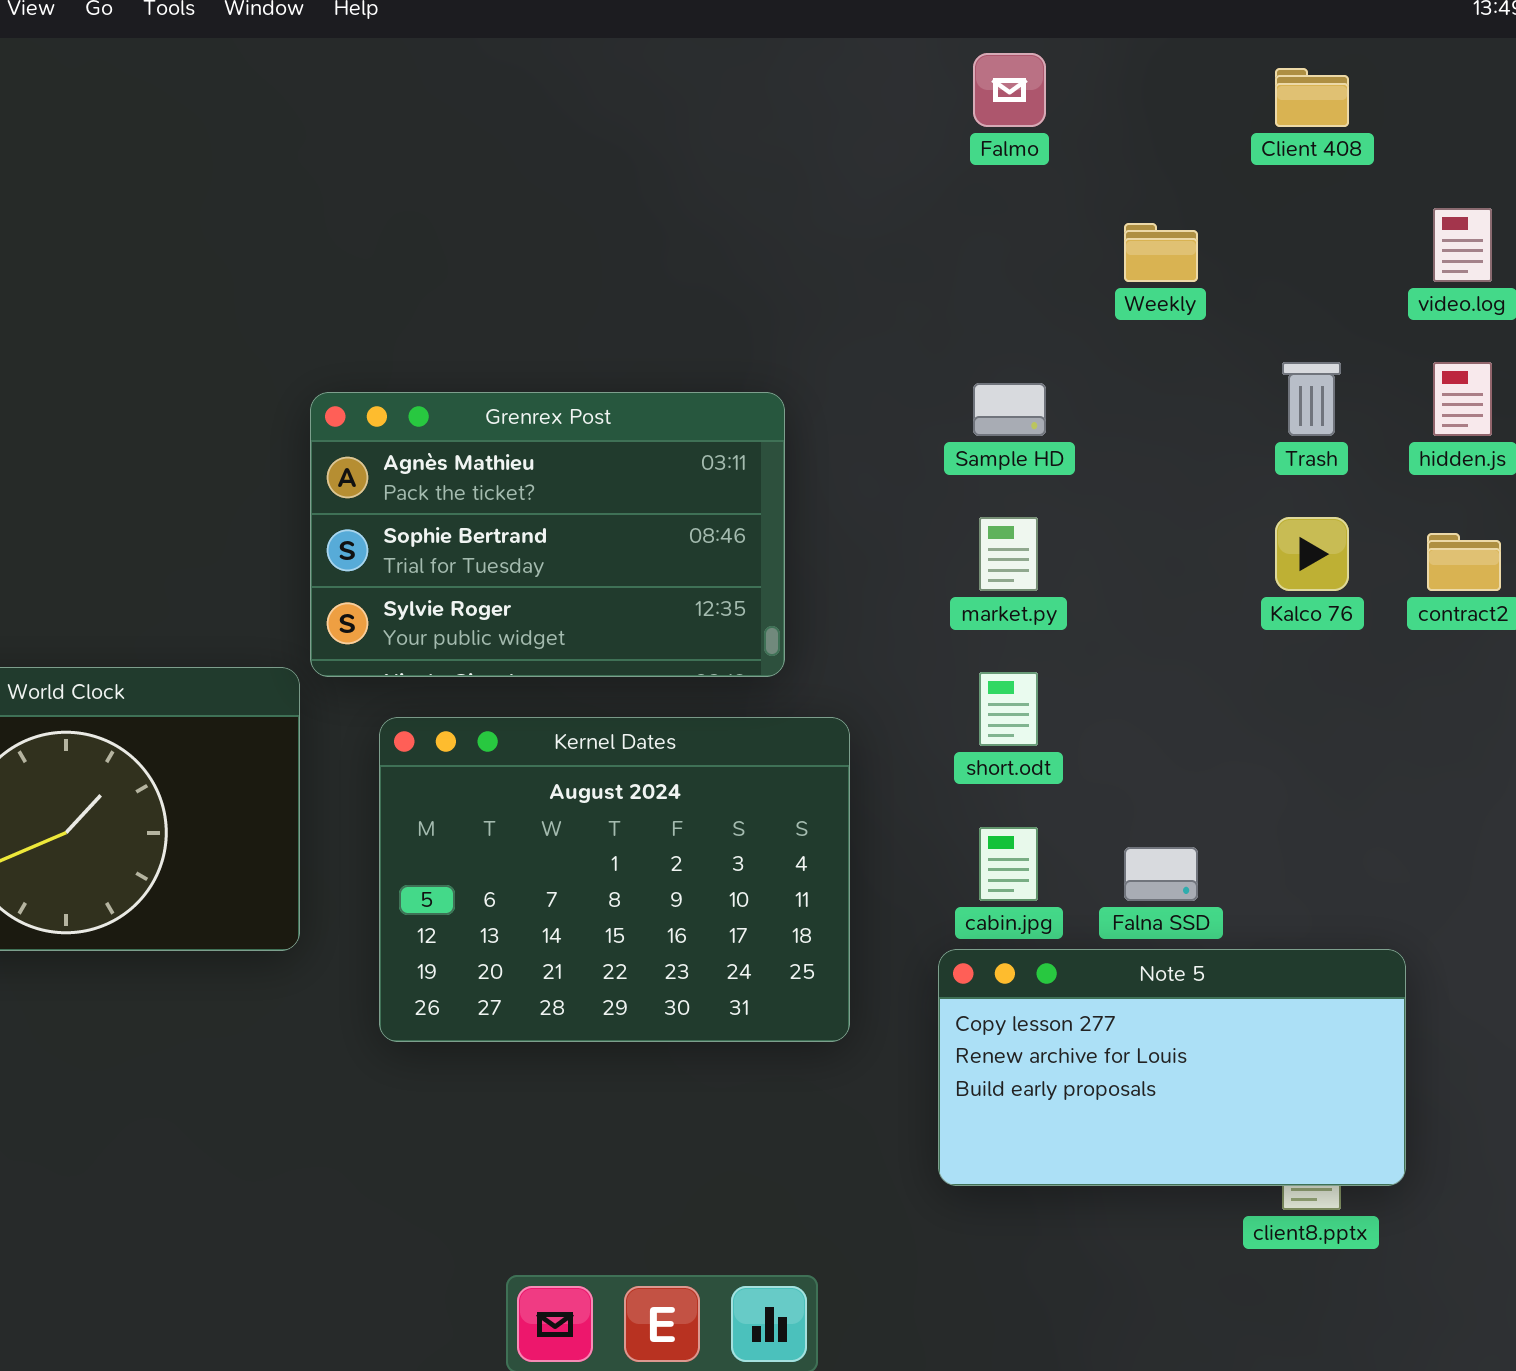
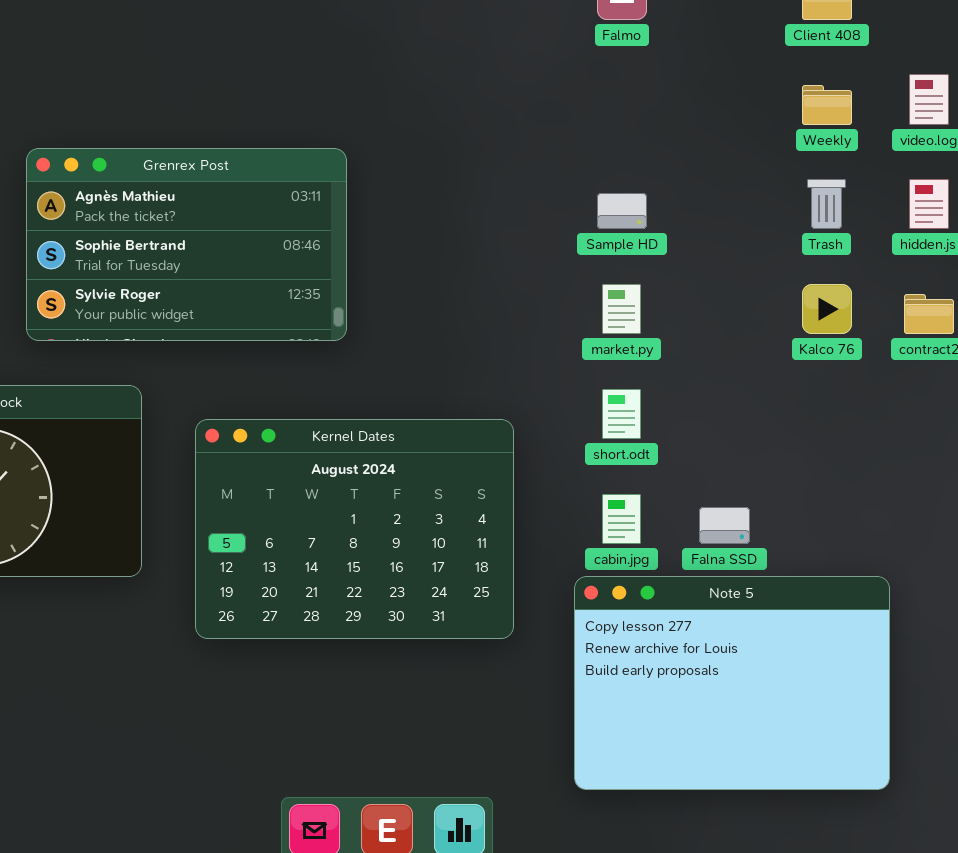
Weekly: [1124,223,1198,282] -> [802,85,852,125], moved
Grenrex Post: [310,392,785,677] -> [26,148,347,341], moved
Note 5: [938,949,1406,1186] -> [574,576,890,790], resized

